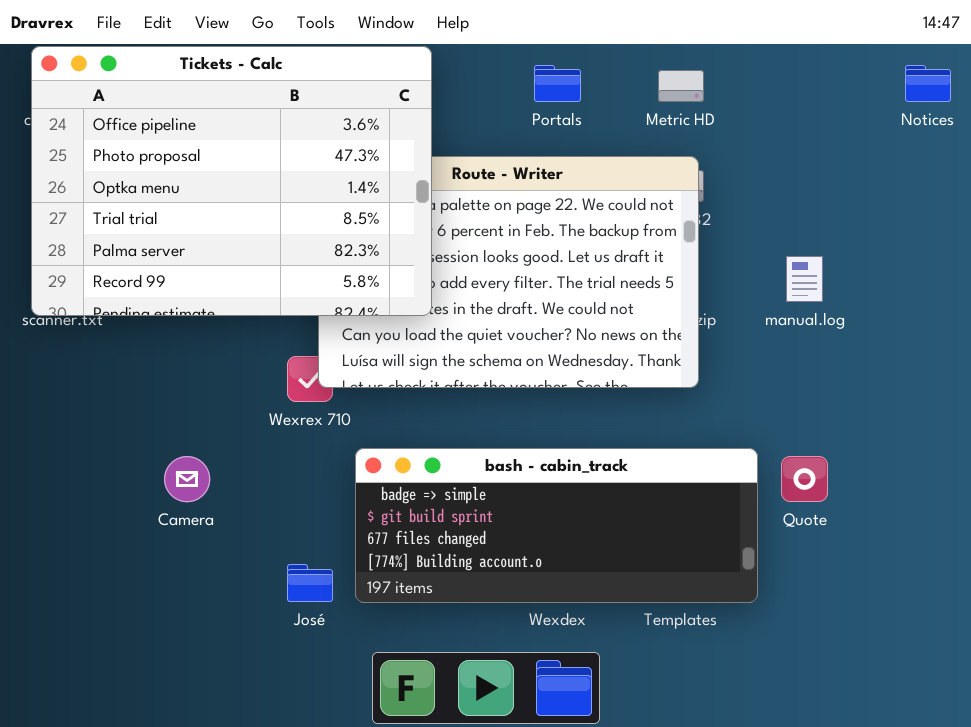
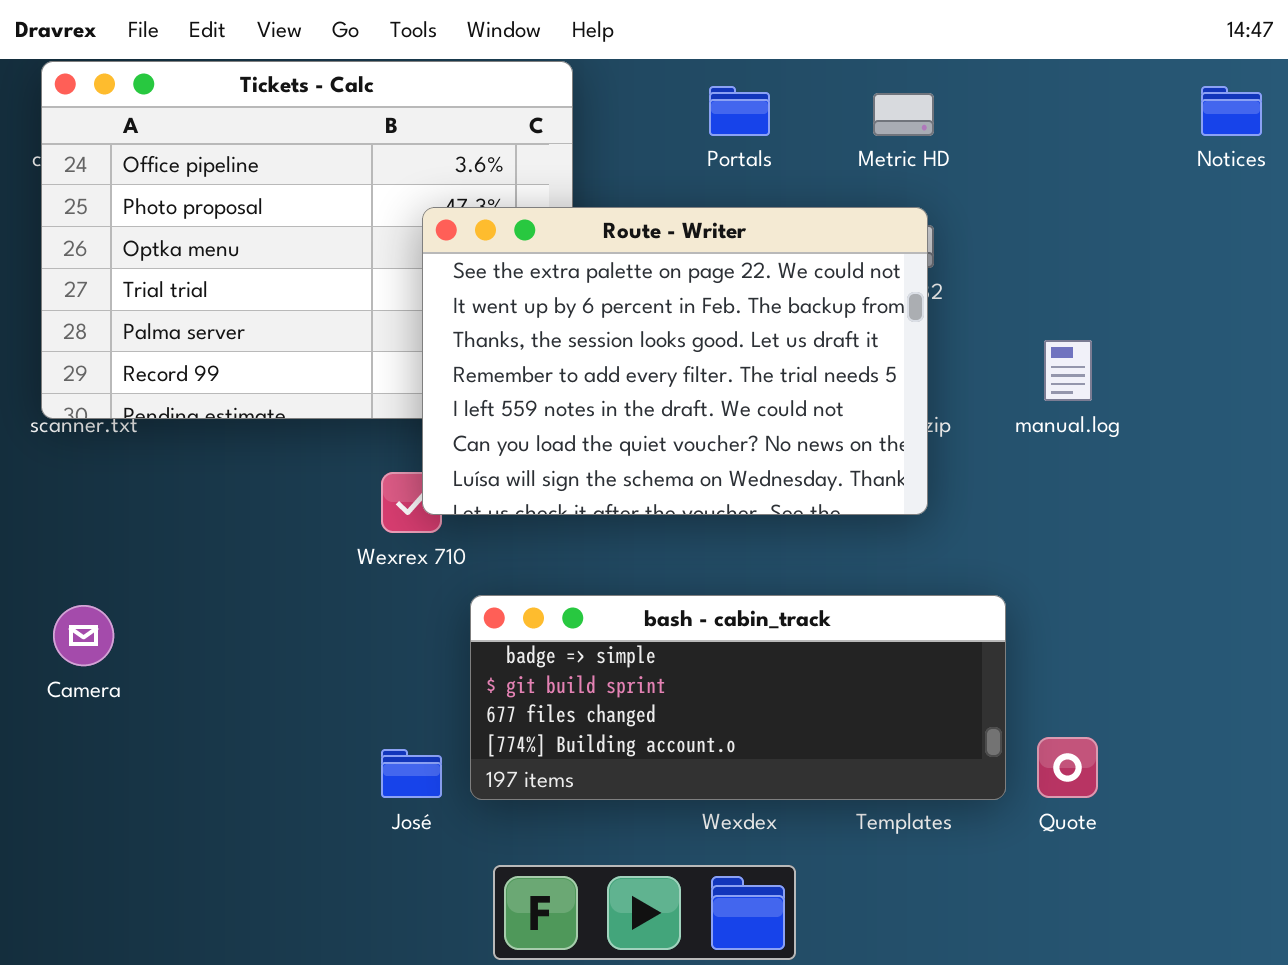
Route - Writer: [318,156,699,388] -> [422,207,928,515], raised
Camera: [164,456,210,502] -> [53,605,114,666], moved
Quote: [781,456,828,502] -> [1037,737,1098,798], moved

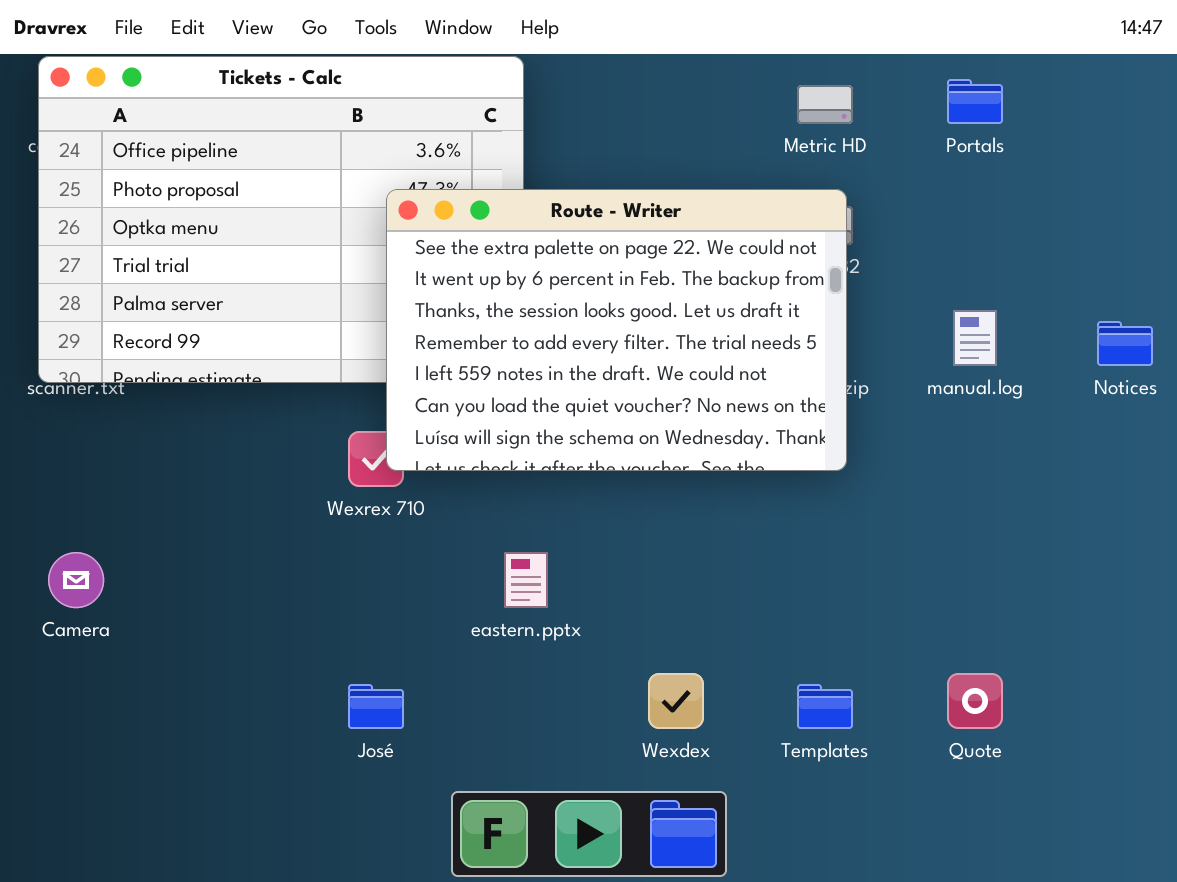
Portals: [709,86,770,136] -> [947,79,1003,124], moved
Notices: [1201,86,1262,136] -> [1097,321,1153,366], moved
bash - cabin_track: [470,595,1006,800] -> none, closed

